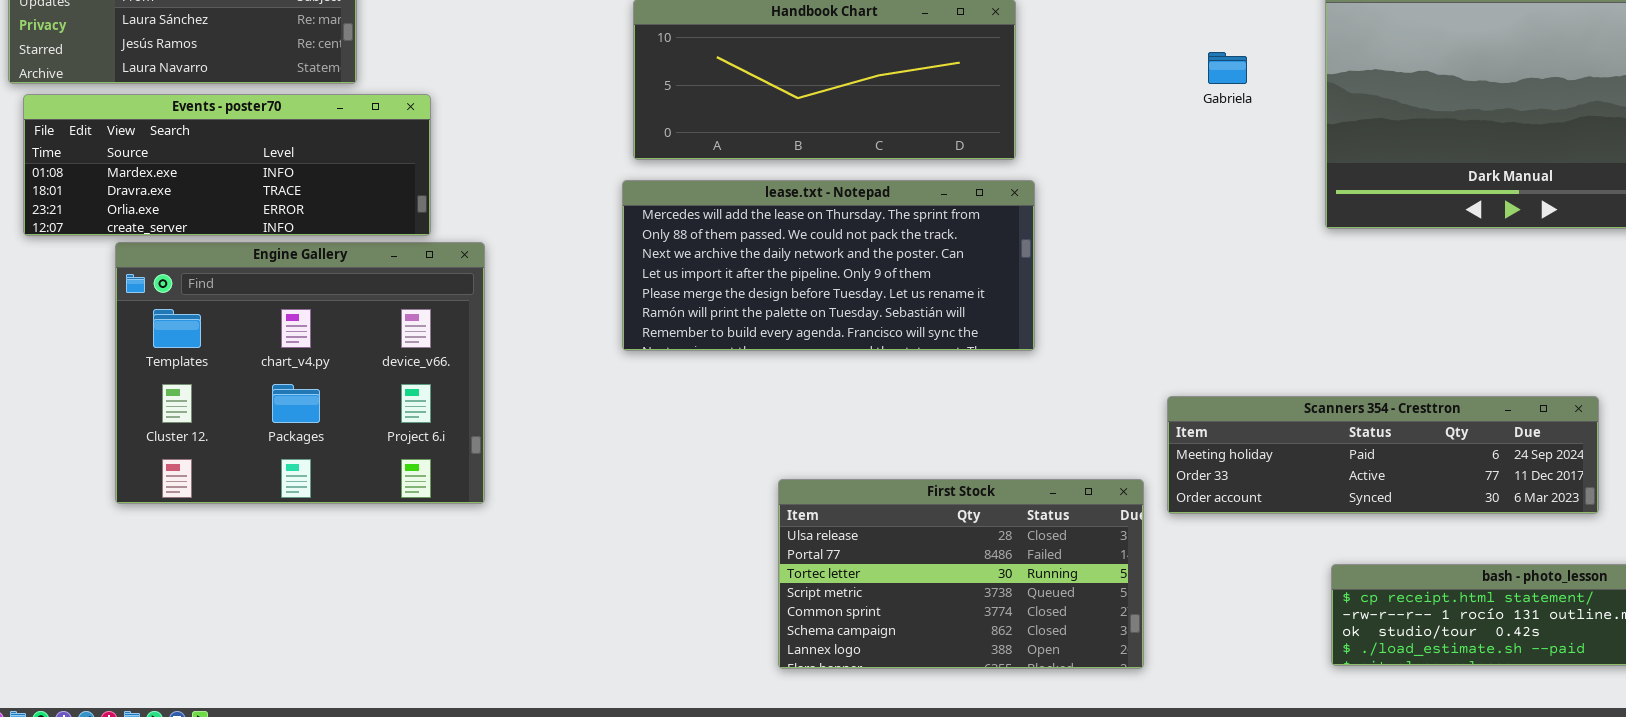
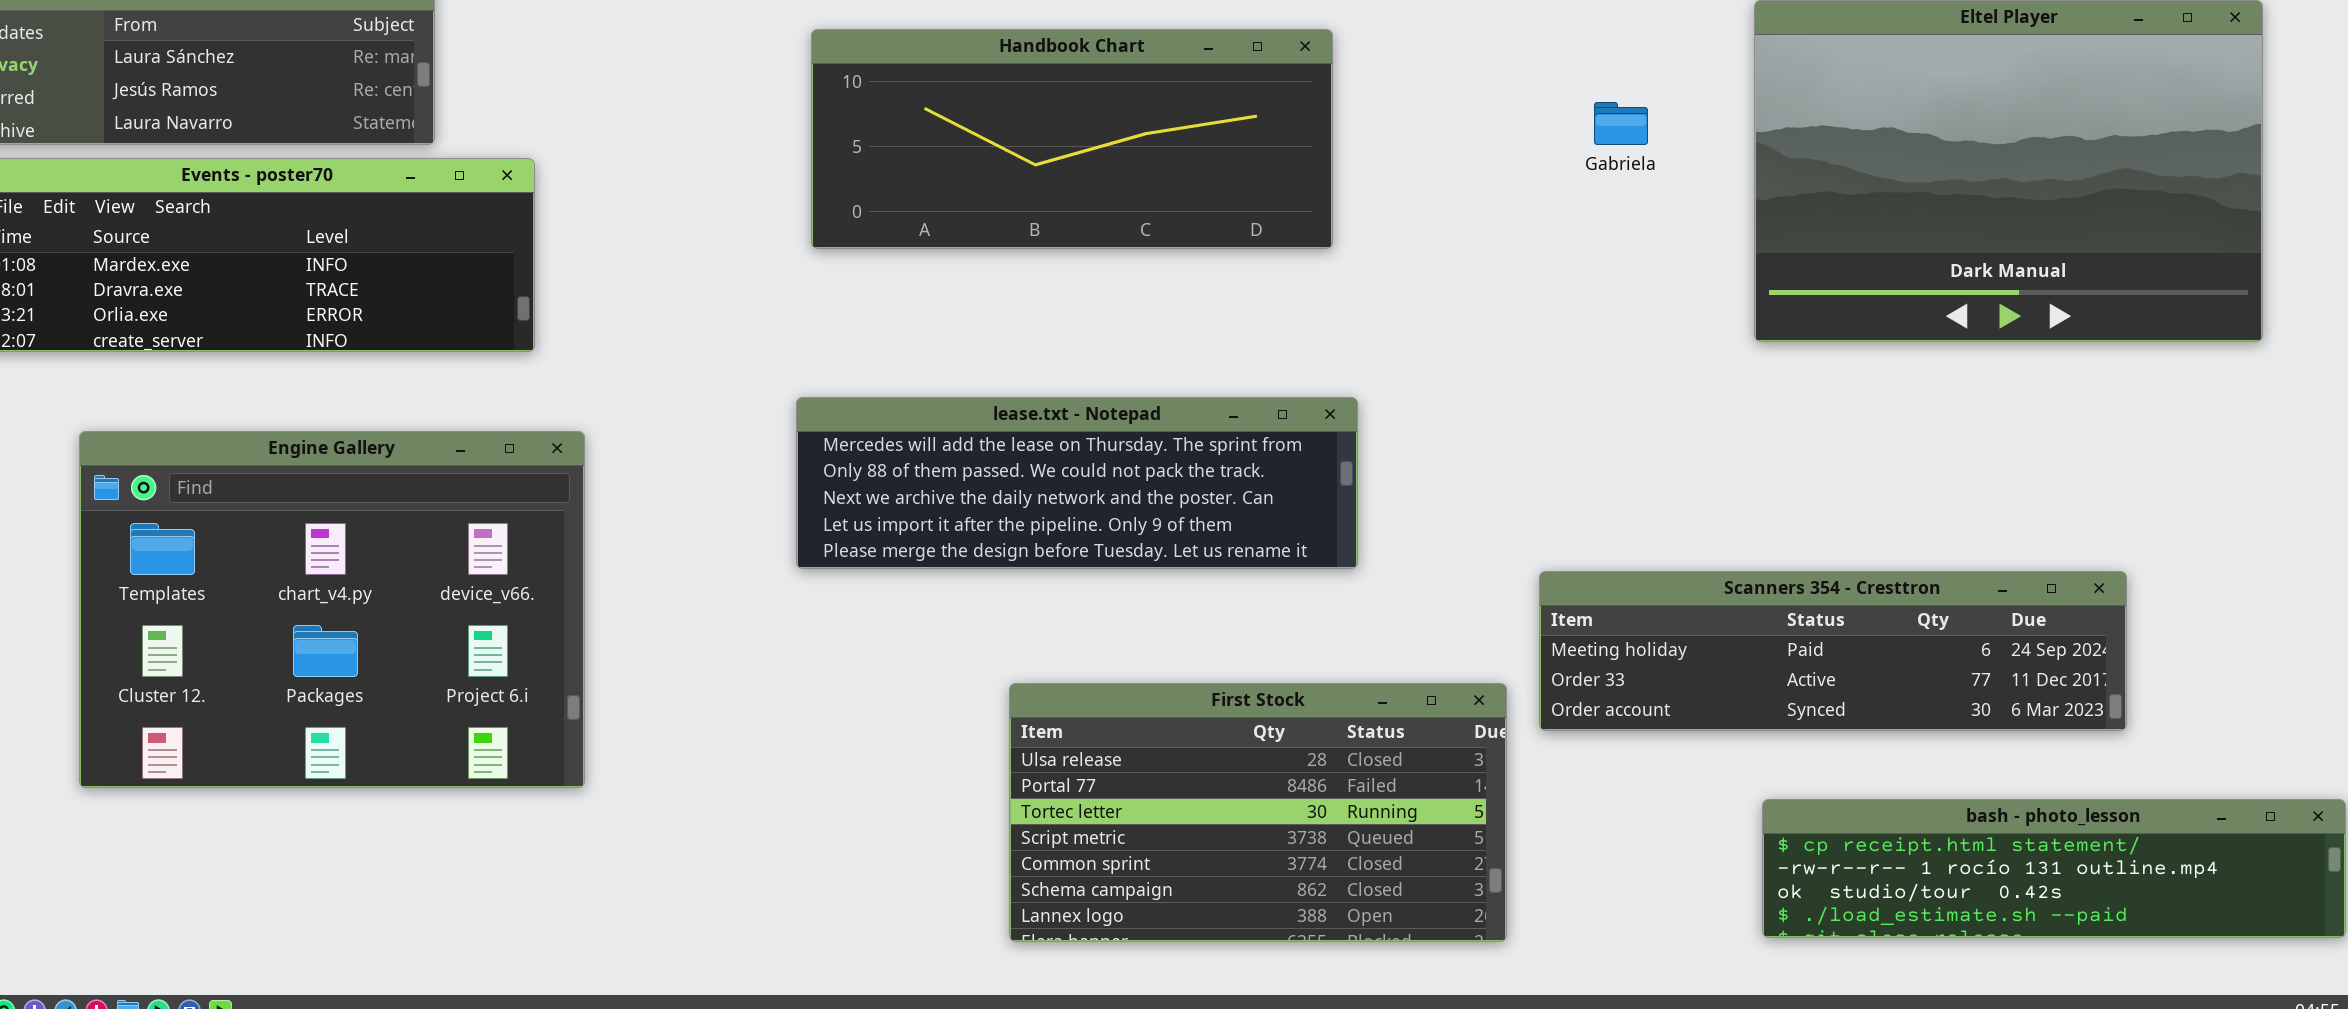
lease.txt - Notepad: [622,180,1035,351] -> [796,397,1358,569], moved, resized
Engine Gallery: [115,242,485,504] -> [79,431,585,788], moved

